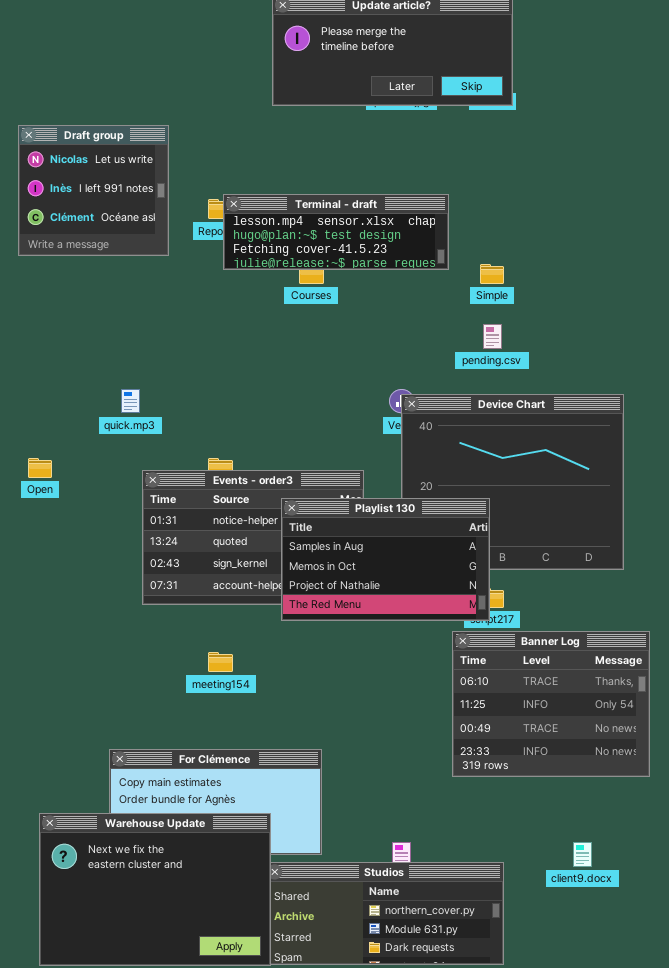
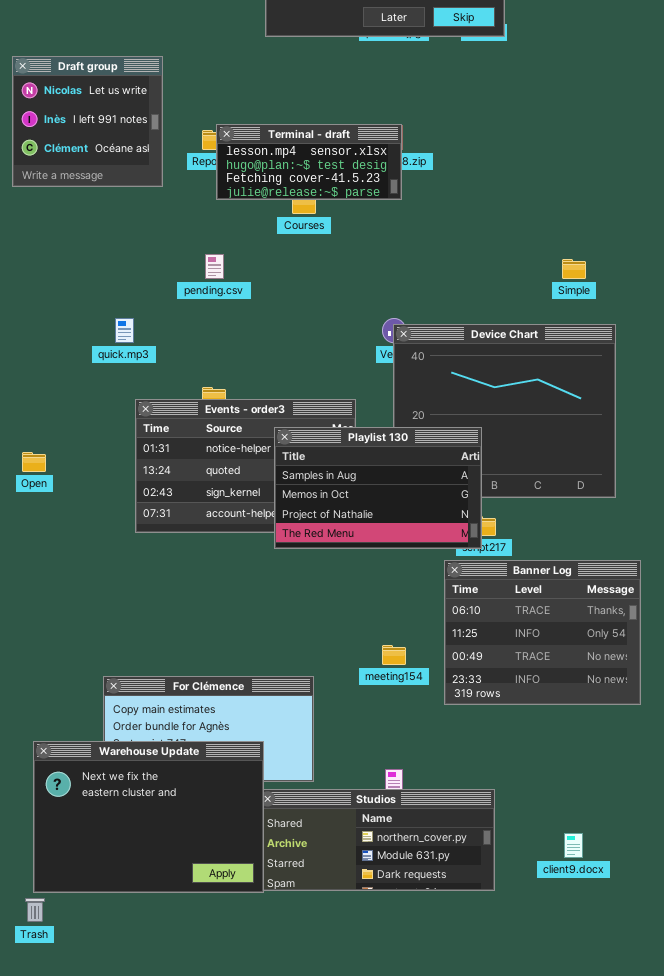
Terminal - draft: [223,194,449,270] -> [216,124,402,200], resized
Simple: [480,264,504,284] -> [562,259,586,279], moved
pending.csv: [483,324,502,349] -> [205,254,224,279], moved
Open: [28,458,52,478] -> [22,452,46,472], moved
meeting154: [208,652,233,672] -> [382,645,406,665], moved
client9.docx: [573,842,592,867] -> [564,833,583,858], moved

